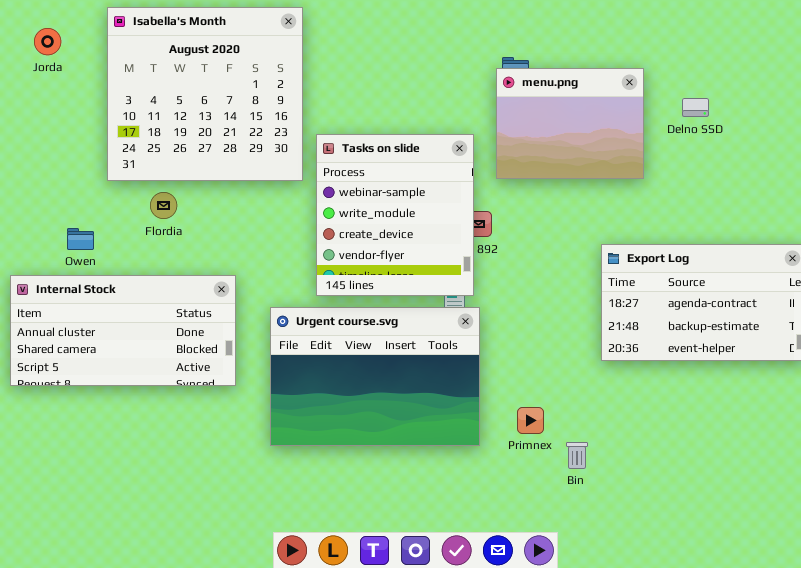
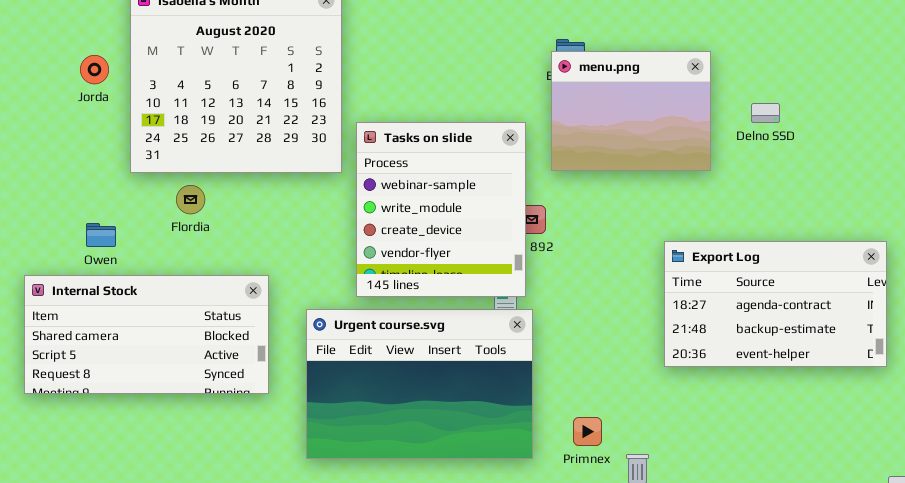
Jorda: [34,28,61,55] -> [80,55,109,84], moved
Delno SSD: [682,98,709,117] -> [751,103,780,123], moved
Internal Stock: [10,275,236,386] -> [24,275,269,394], scrolled down 1 row

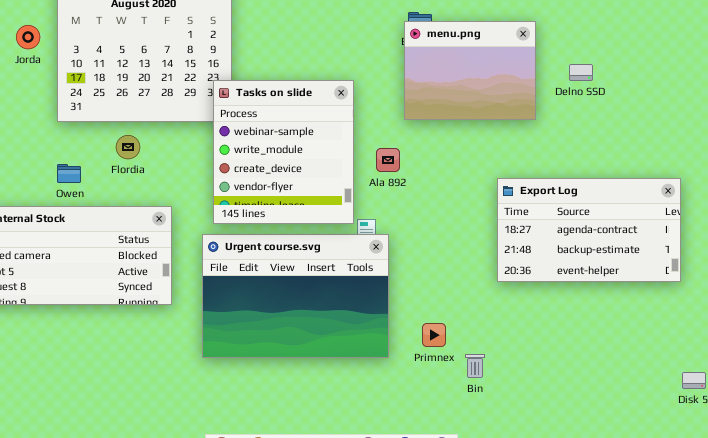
Tasks on slide: [356,122,526,297] -> [213,80,354,224], moved
Flordia: [176,185,205,214] -> [116,135,140,159], moved
Owen: [86,223,116,247] -> [57,164,81,183], moved

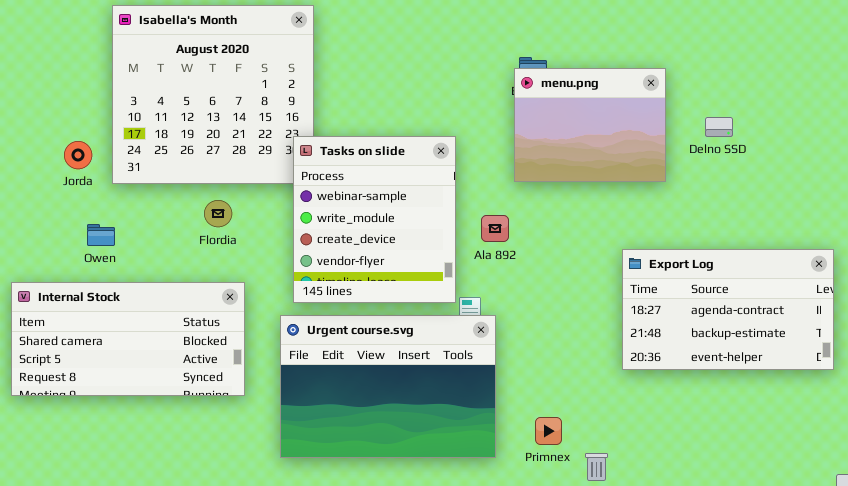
Jorda: [16,25,40,49] -> [64,141,92,169], moved
Flordia: [116,135,140,159] -> [204,200,232,227], moved
Owen: [57,164,81,183] -> [87,224,115,246], moved

